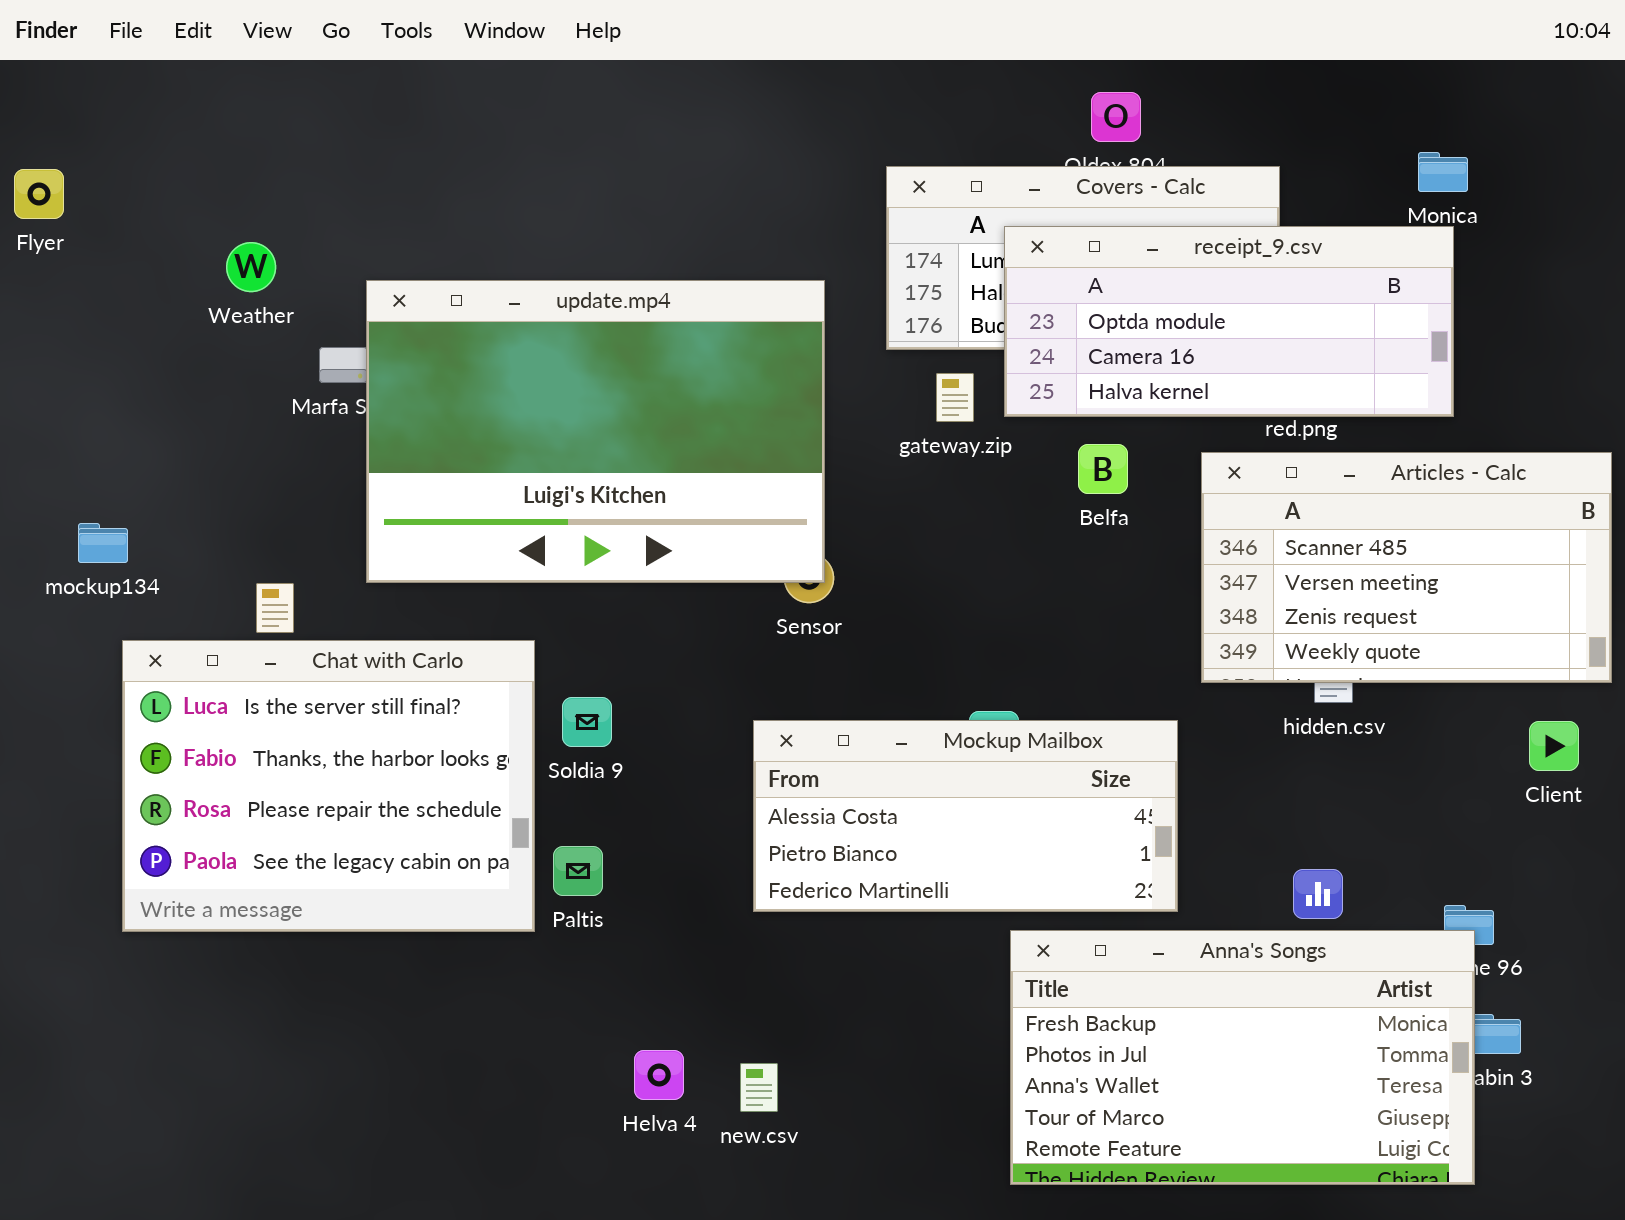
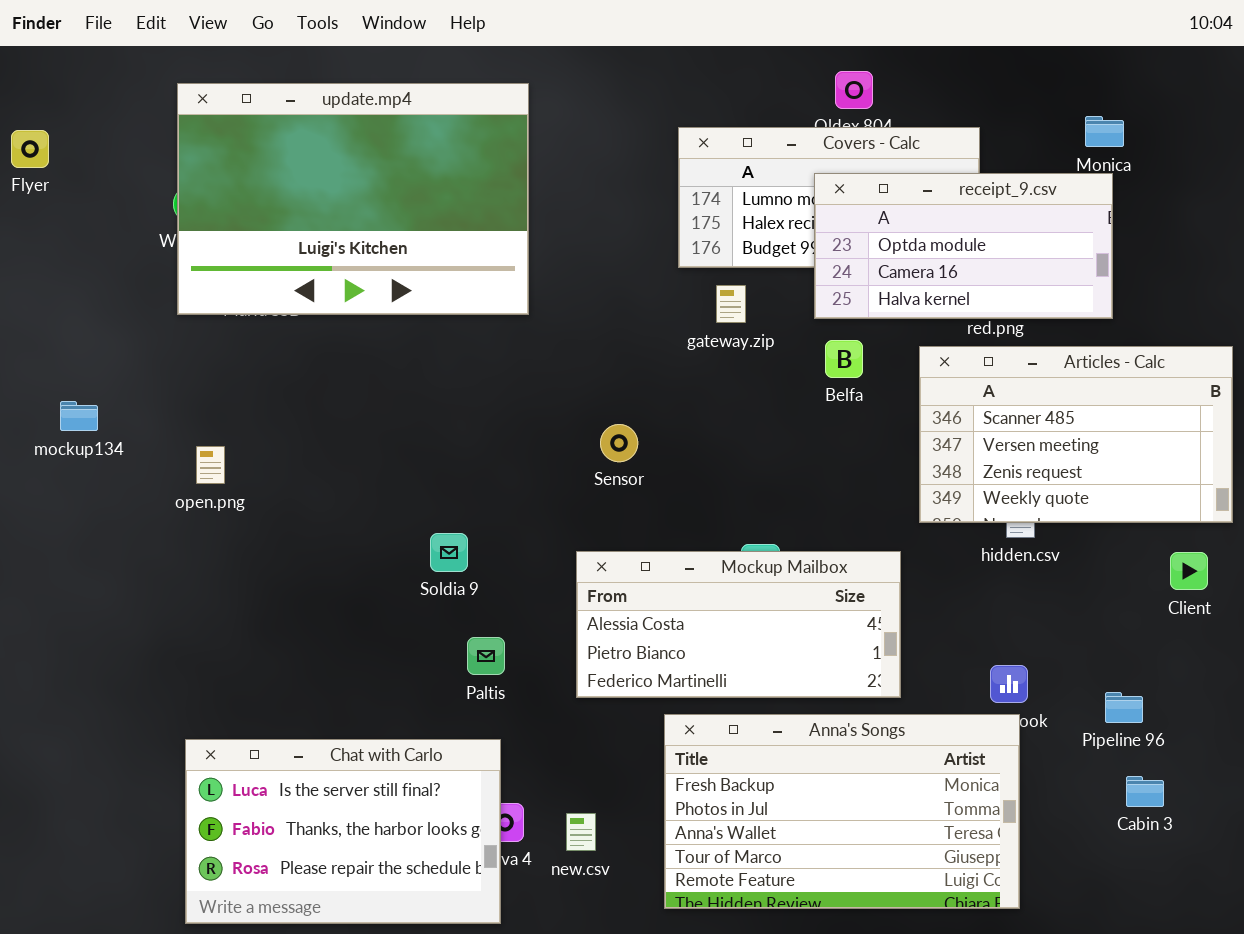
receipt_9.csv: [1004,226,1454,417] -> [814,173,1113,319], resized
update.mp4: [366,280,825,583] -> [177,83,529,315], moved
Chat with Carlo: [122,640,535,932] -> [185,739,501,924], moved, resized
Paltis: [553,846,603,896] -> [467,637,505,675], moved
Anna's Songs: [1010,930,1475,1185] -> [664,714,1020,909], moved

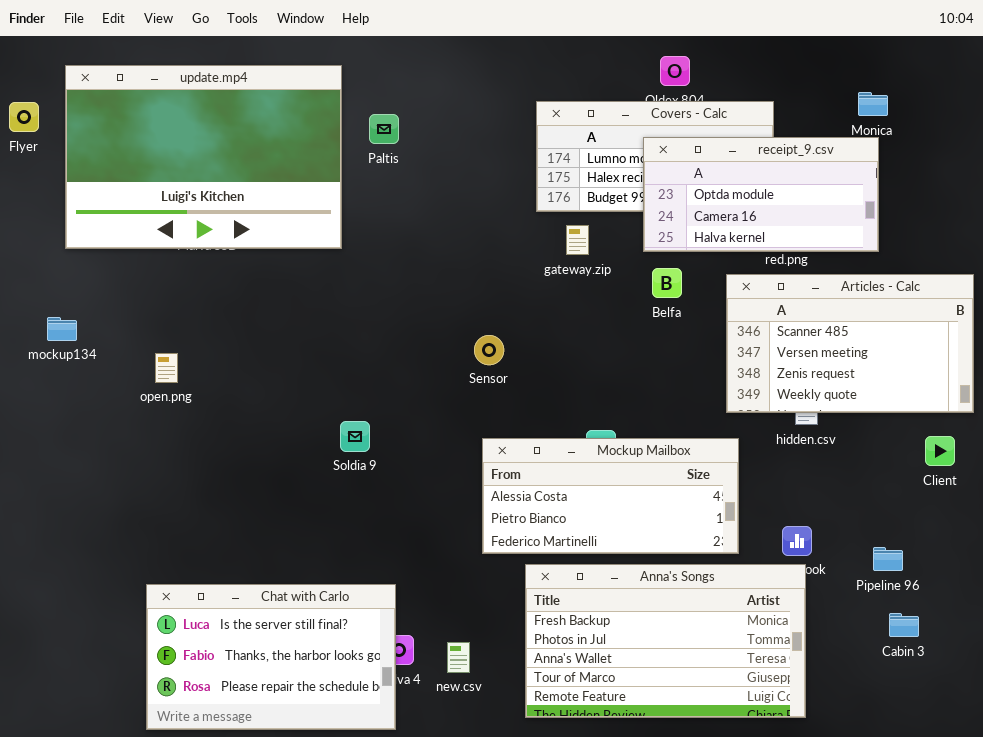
update.mp4: [177,83,529,315] -> [65,65,342,249], moved
Mockup Mailbox: [576,551,901,698] -> [482,438,739,554], moved
Paltis: [467,637,505,675] -> [369,114,399,144], moved

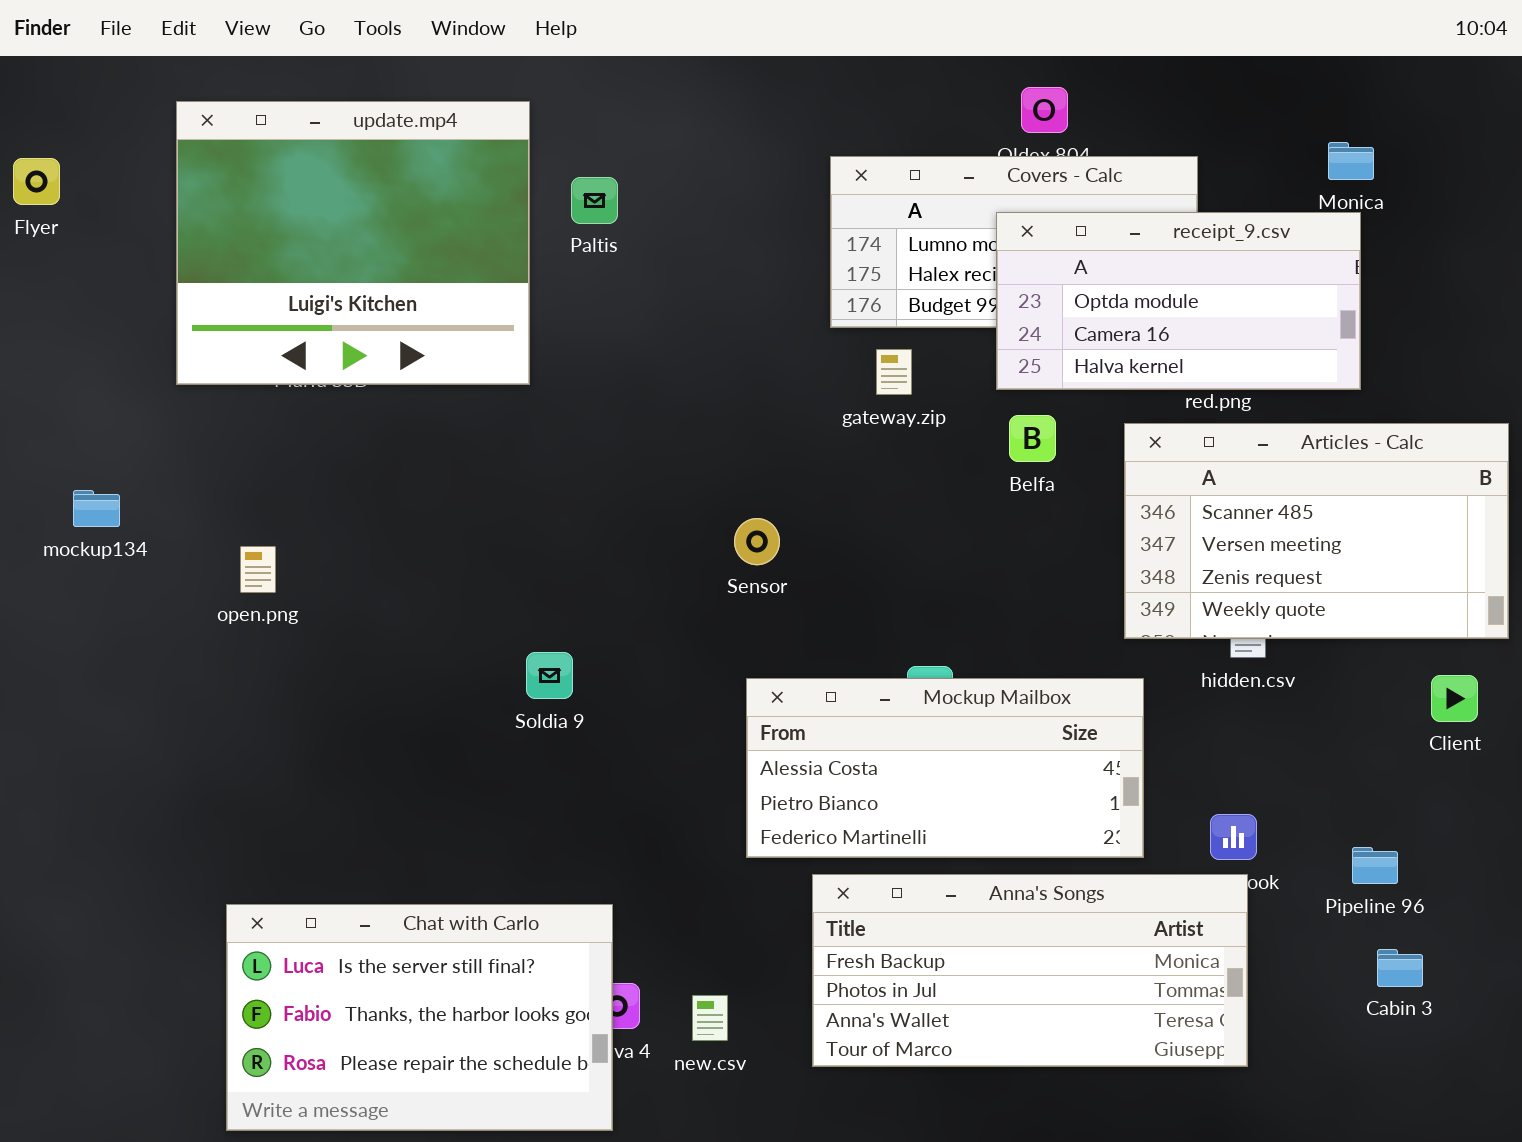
update.mp4: [65,65,342,249] -> [176,101,530,385], resized
Anna's Songs: [525,564,806,718] -> [812,874,1248,1067], resized

